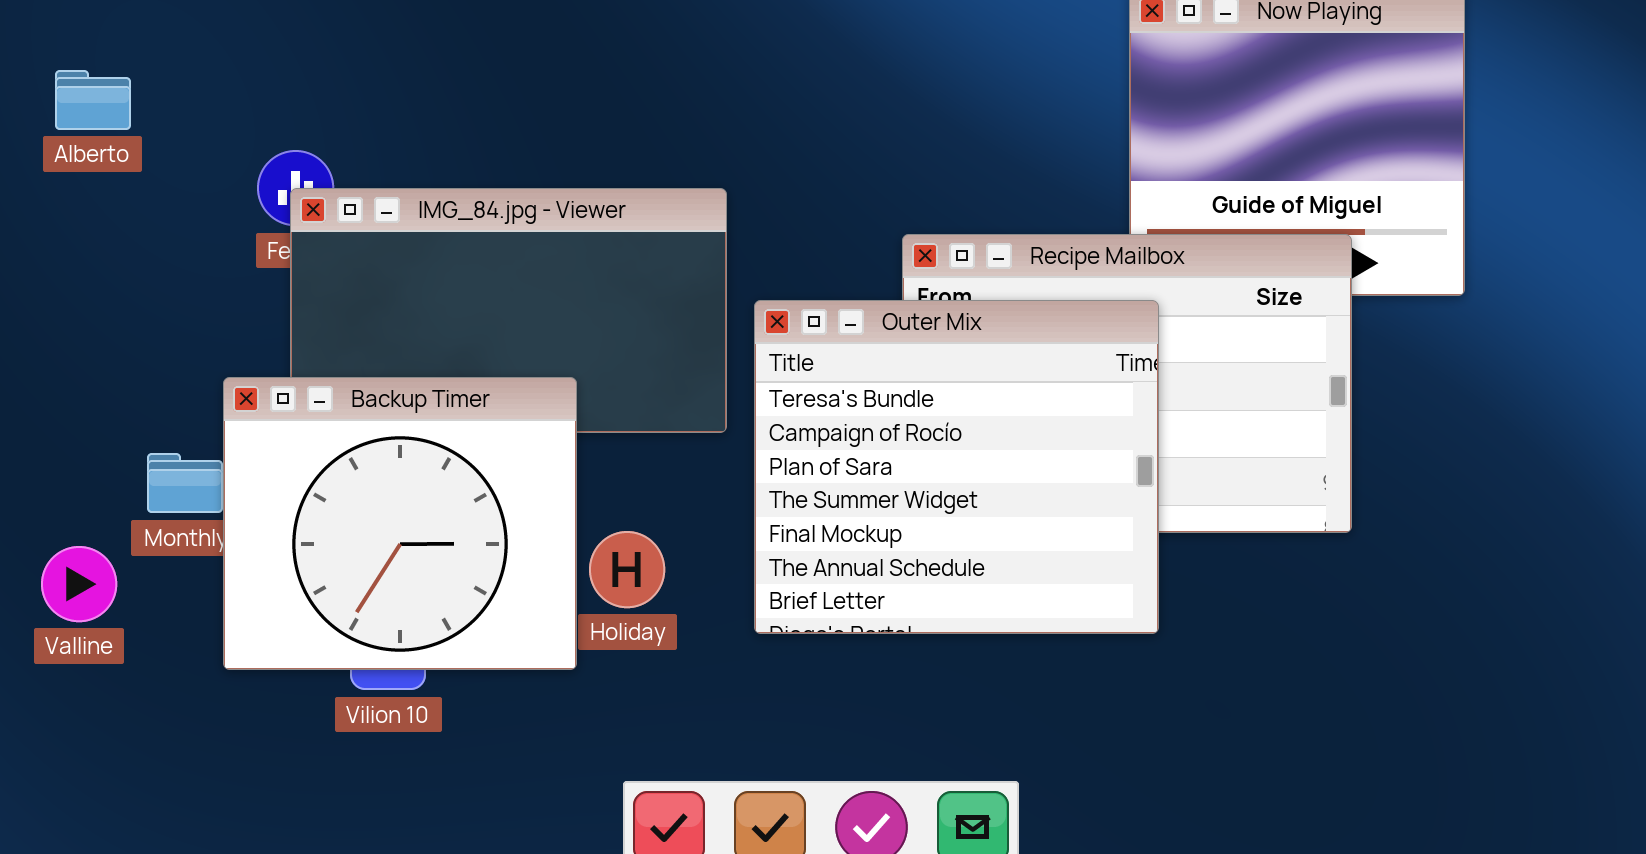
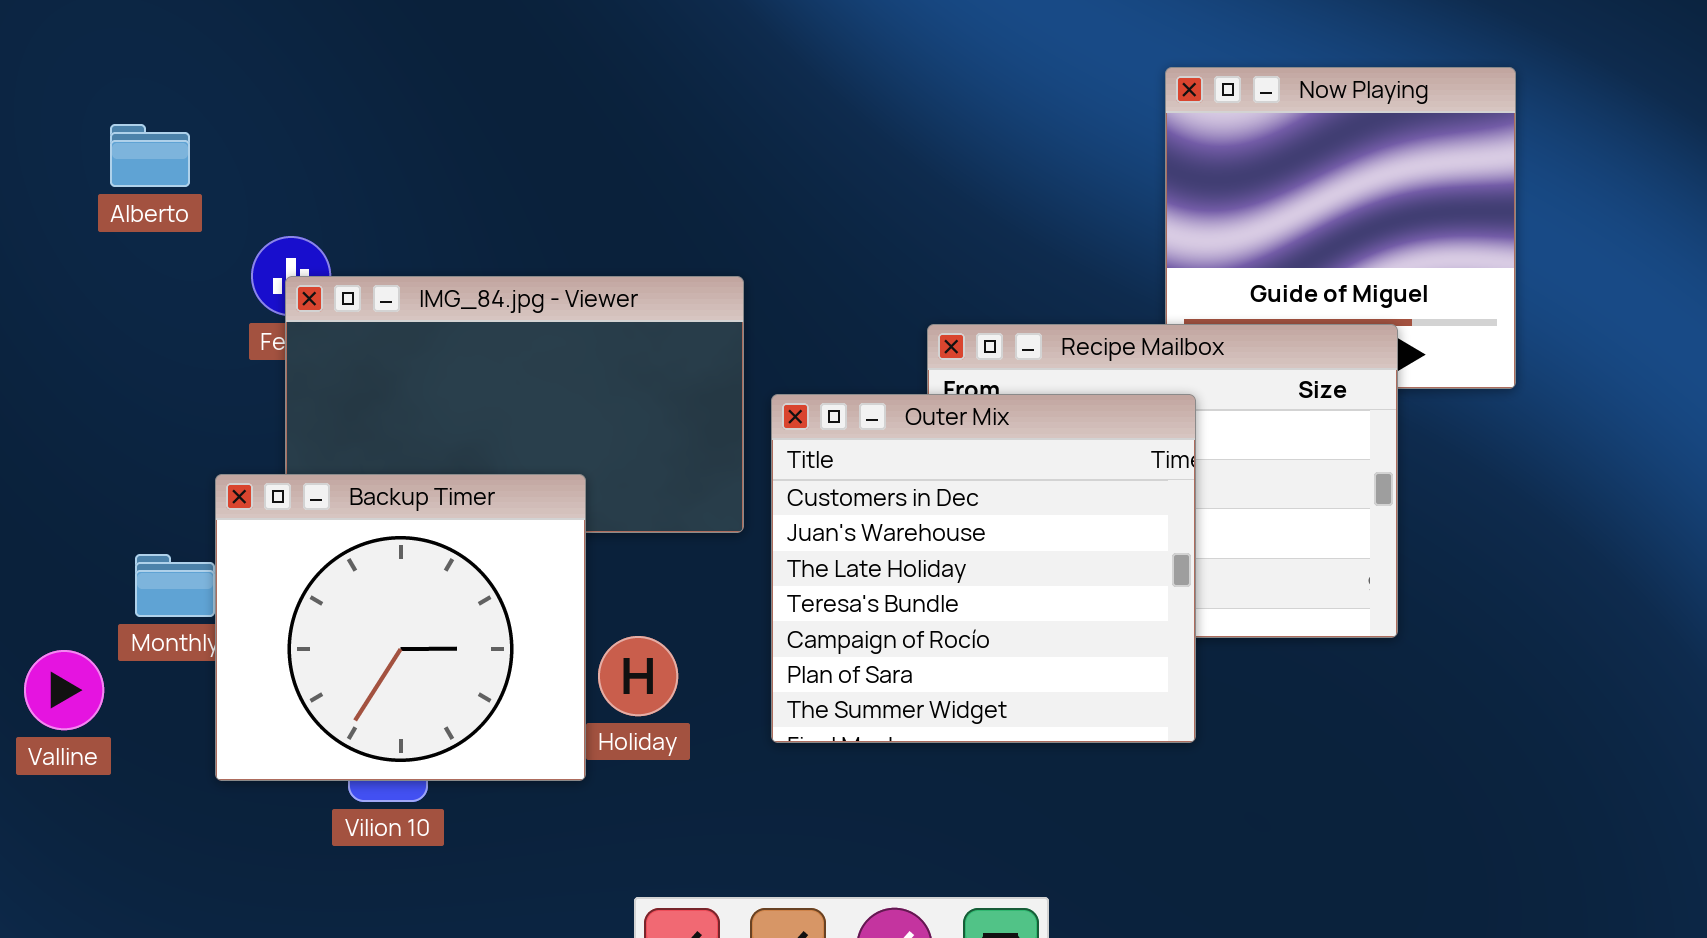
Alberto: [55,70,131,130] -> [110,124,190,187], moved
Outer Mix: [754,300,1159,634] -> [771,394,1196,743], scrolled up 3 rows

